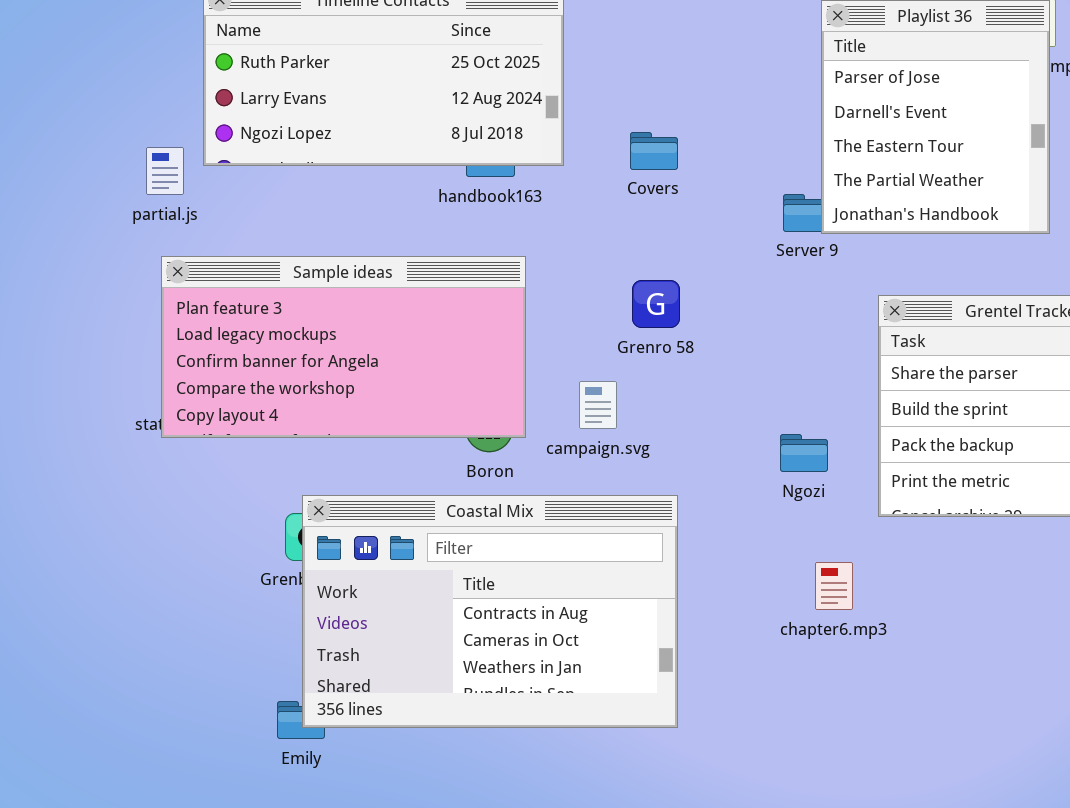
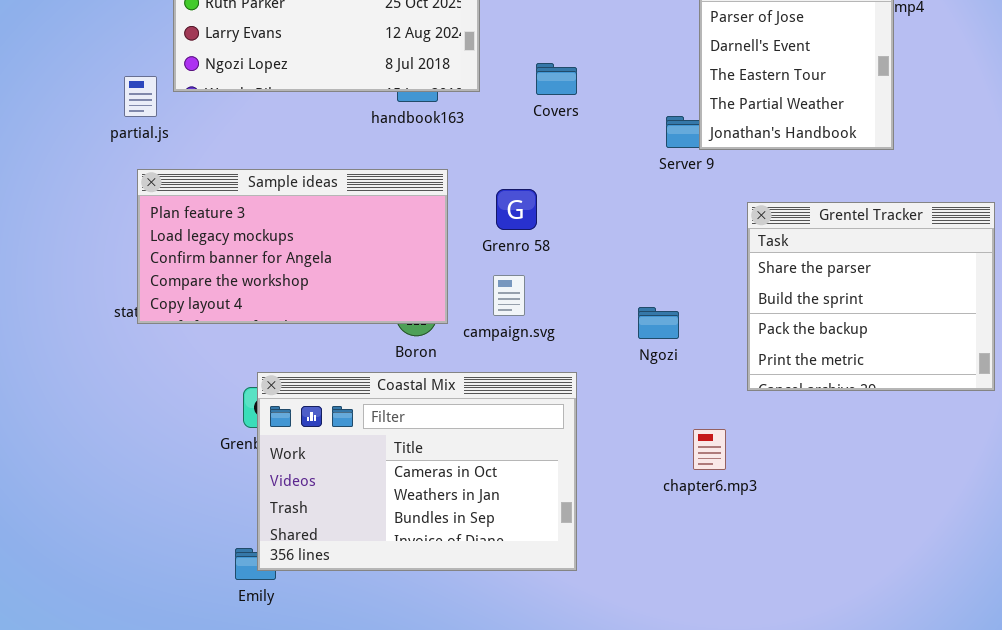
Grenro 58: [632,280,680,328] -> [496,189,537,230], moved
Ngozi: [780,434,828,472] -> [638,307,679,339], moved
Coastal Mix: [302,495,678,728] -> [257,372,577,571], scrolled down 1 row

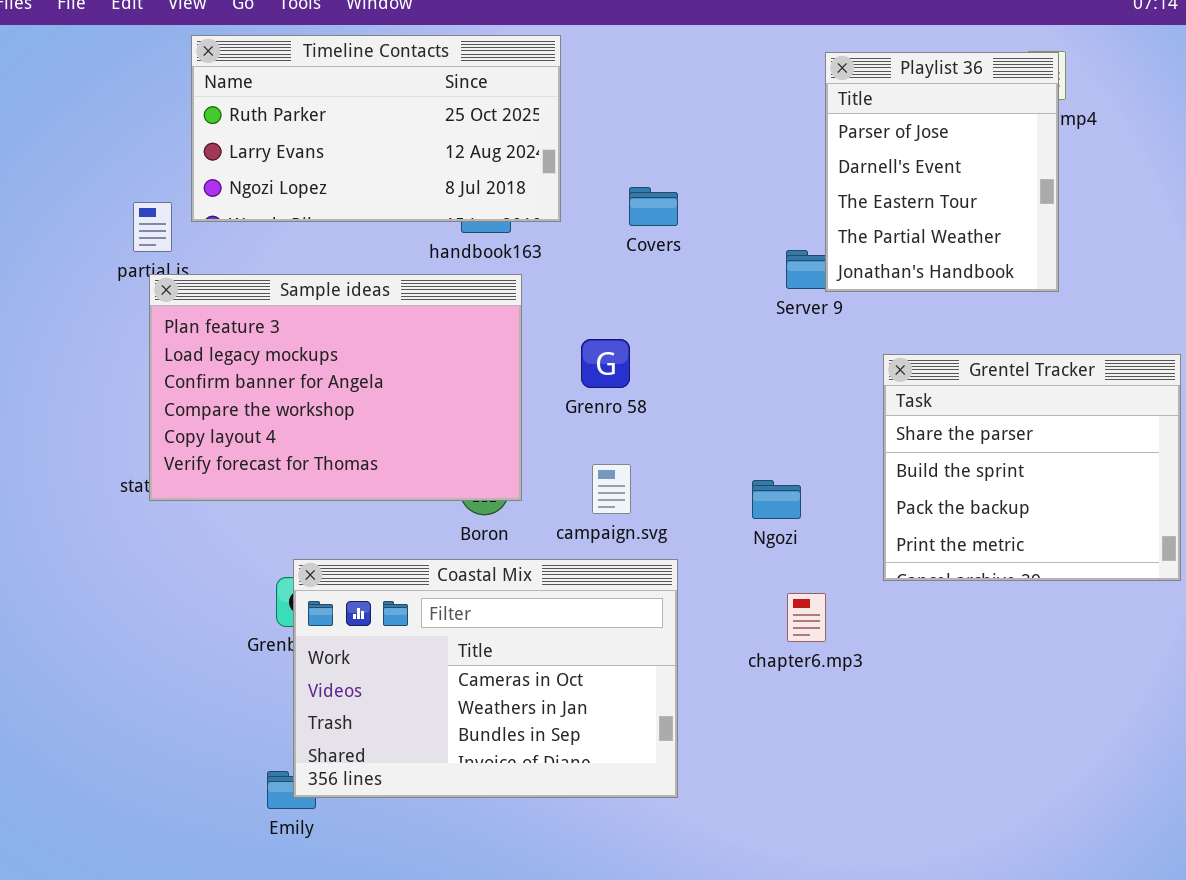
Sample ideas: [137,169,448,324] -> [149,274,522,501], resized
campaign.svg: [493,275,525,316] -> [592,464,631,514], moved
chapter6.mp3: [693,429,726,470] -> [787,593,826,642], moved

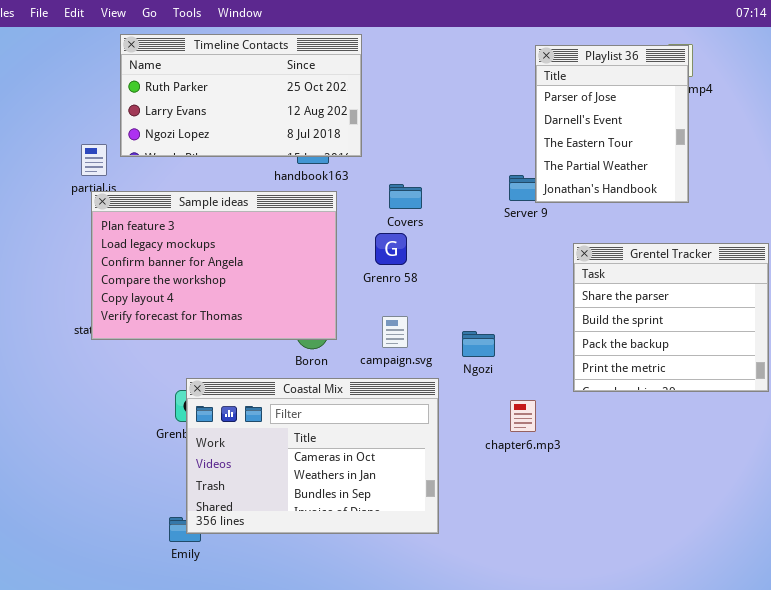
Covers: [629,187,678,226] -> [389,184,422,209], moved
Ngozi: [752,480,801,519] -> [462,331,495,357], moved

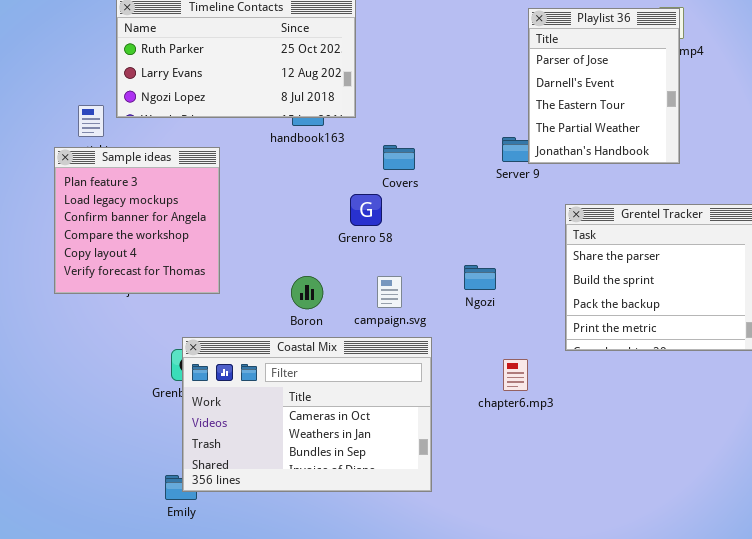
Sample ideas: [91,191,337,340] -> [54,147,220,294], moved, resized
Grenro 58: [375,233,407,265] -> [350,194,382,226], moved
Ngozi: [462,331,495,357] -> [464,265,496,290], moved

